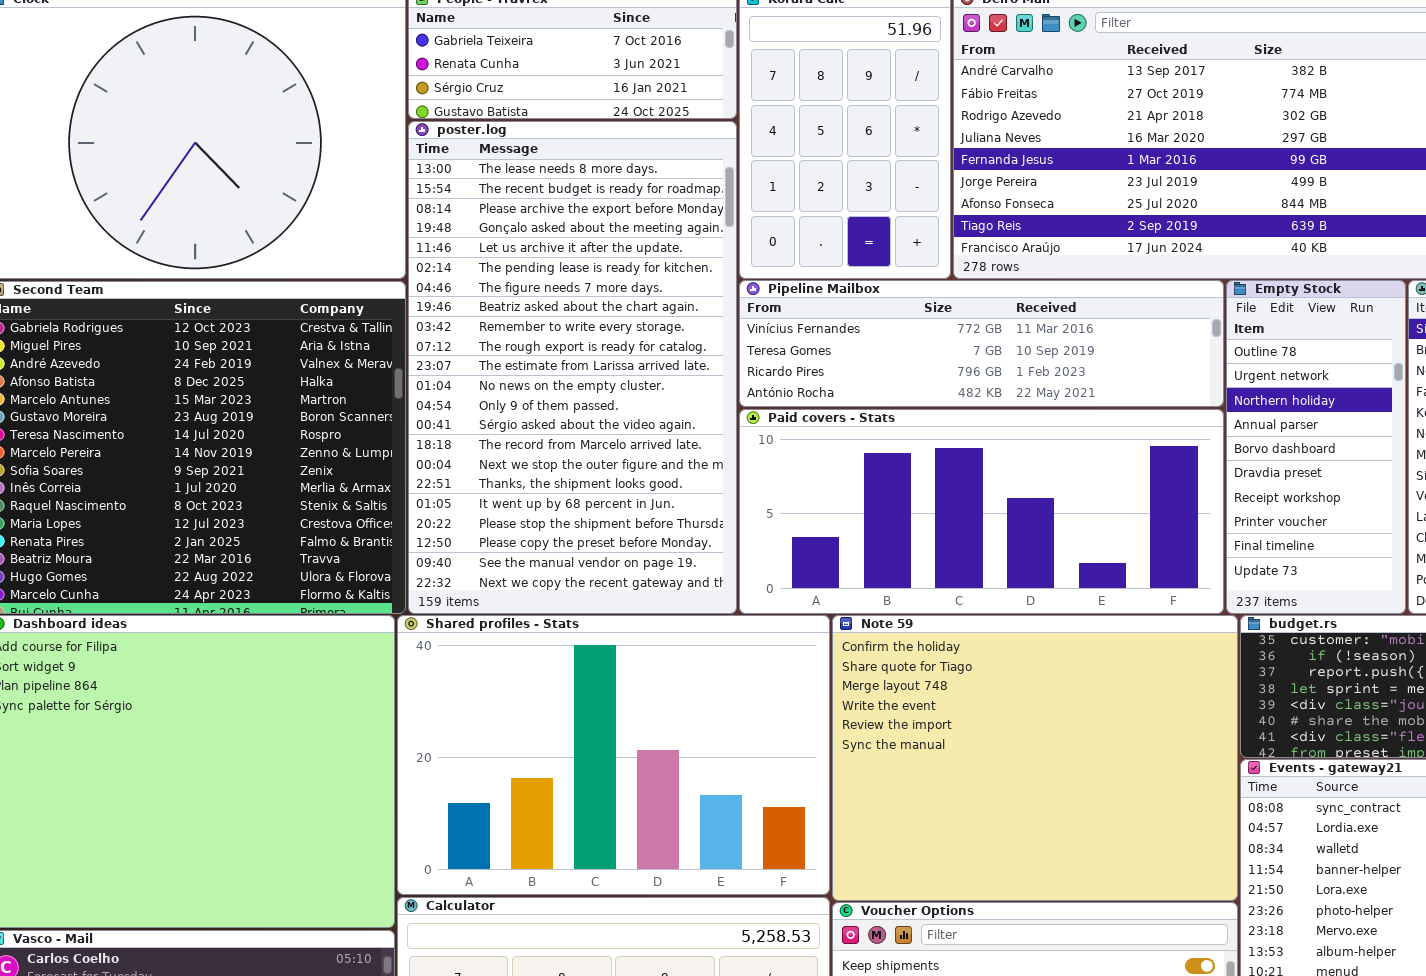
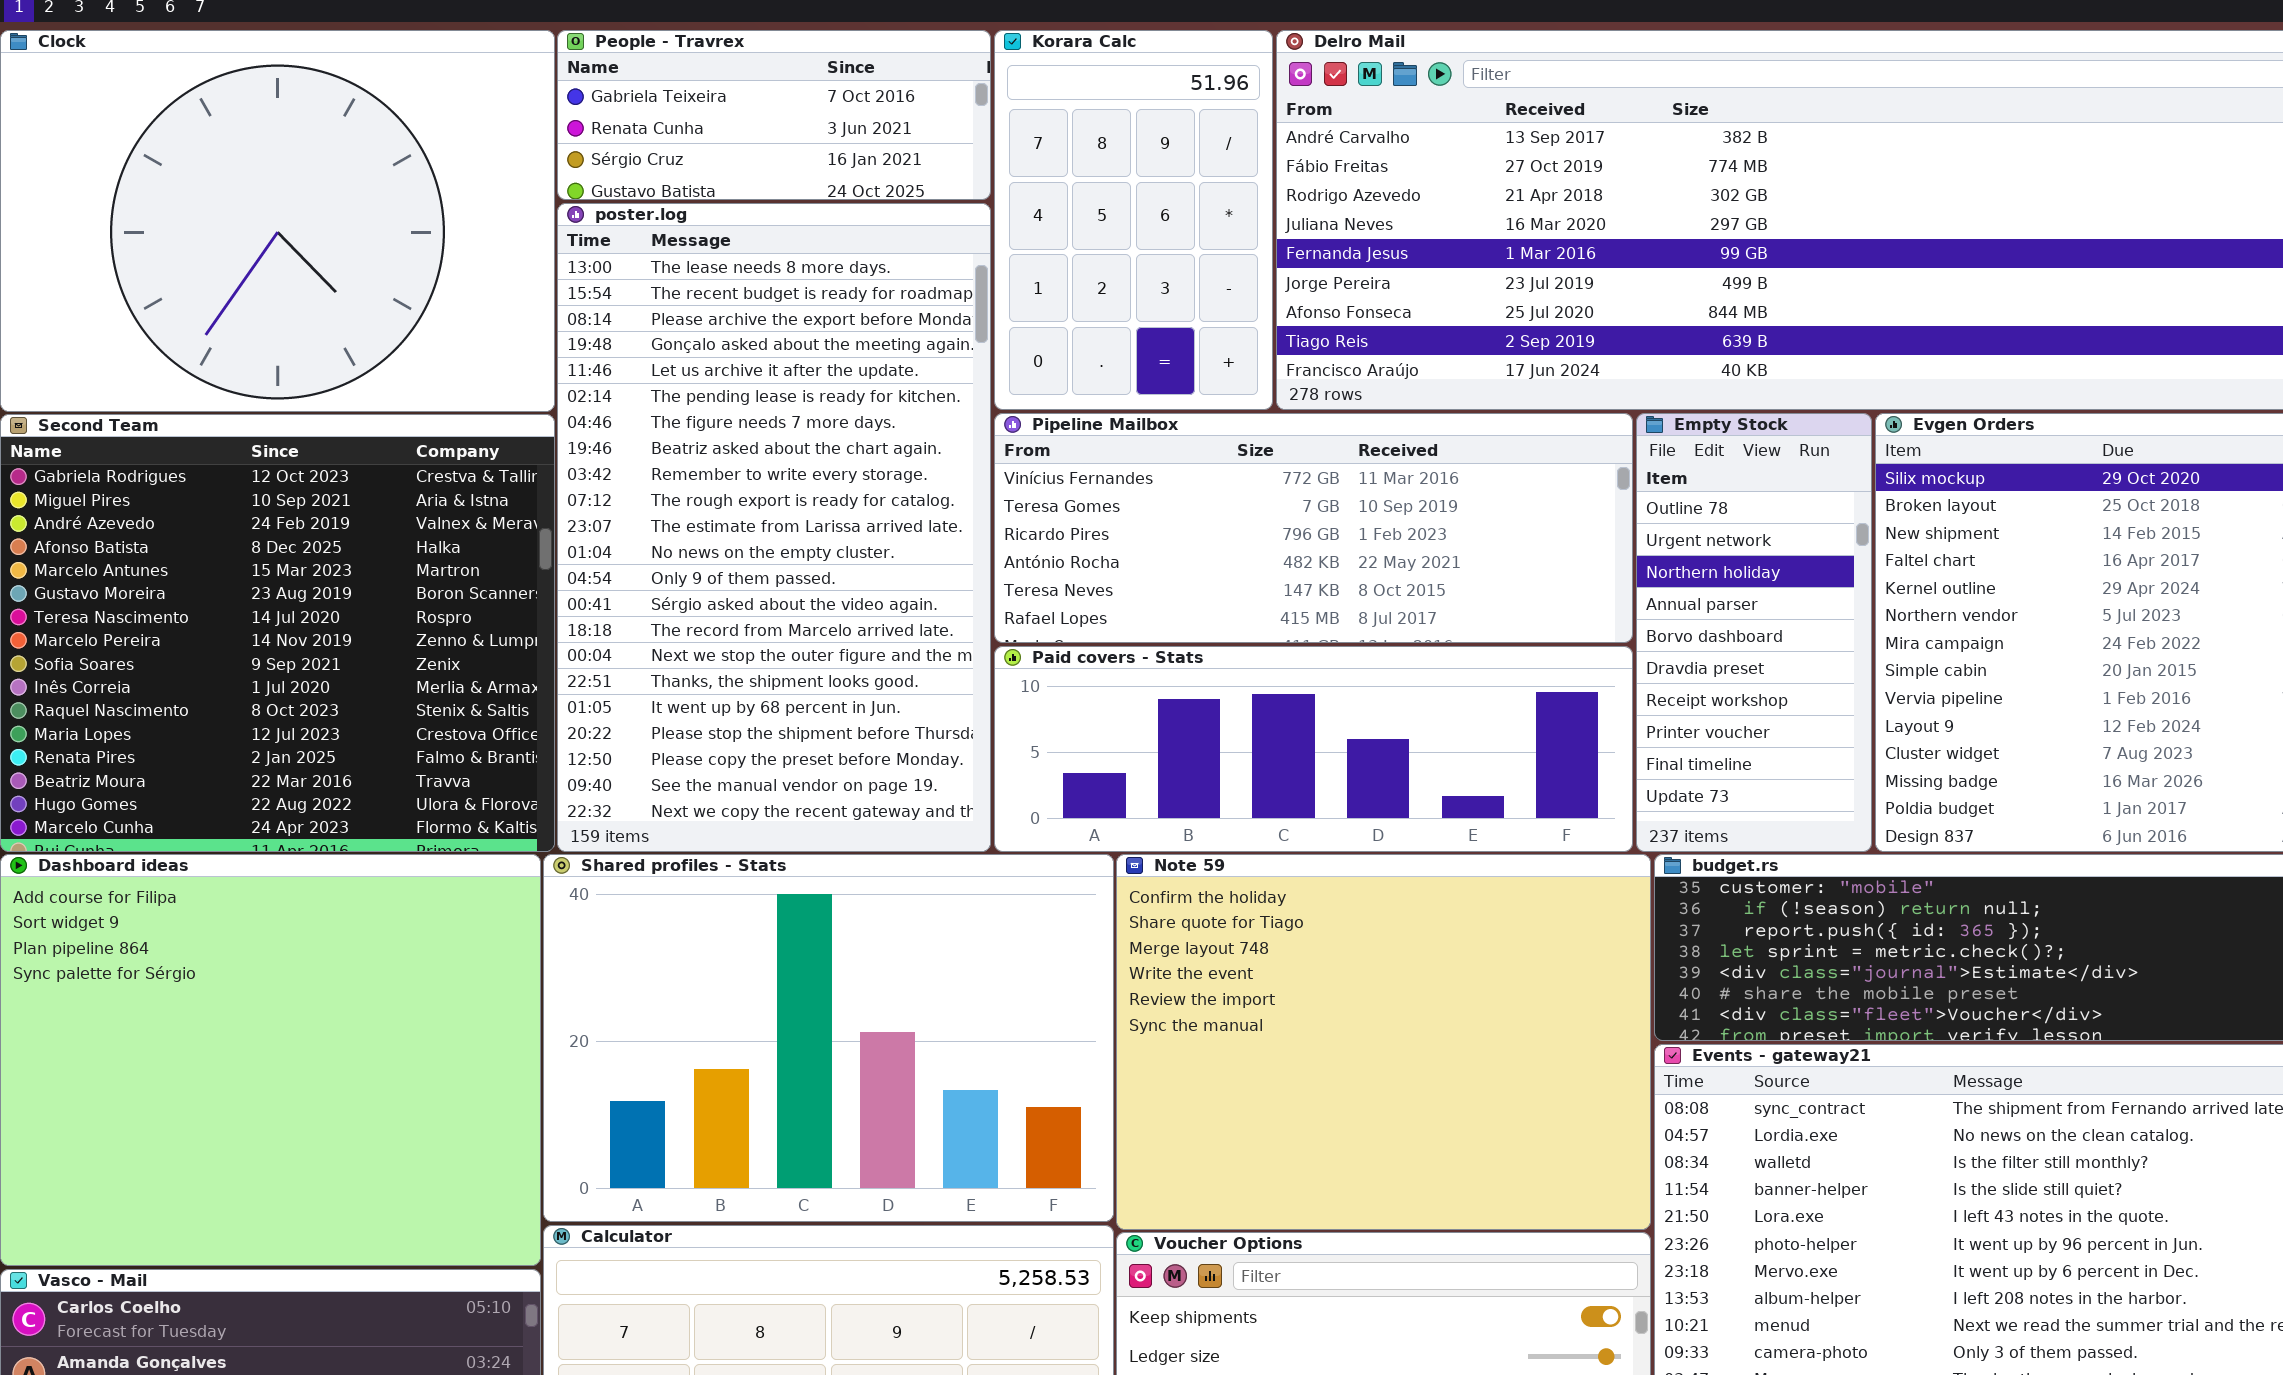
Pipeline Mailbox: [739,280,1224,407] -> [994,413,1633,643], resized
Paid covers - Stats: [739,409,1224,614] -> [994,646,1633,852], resized

